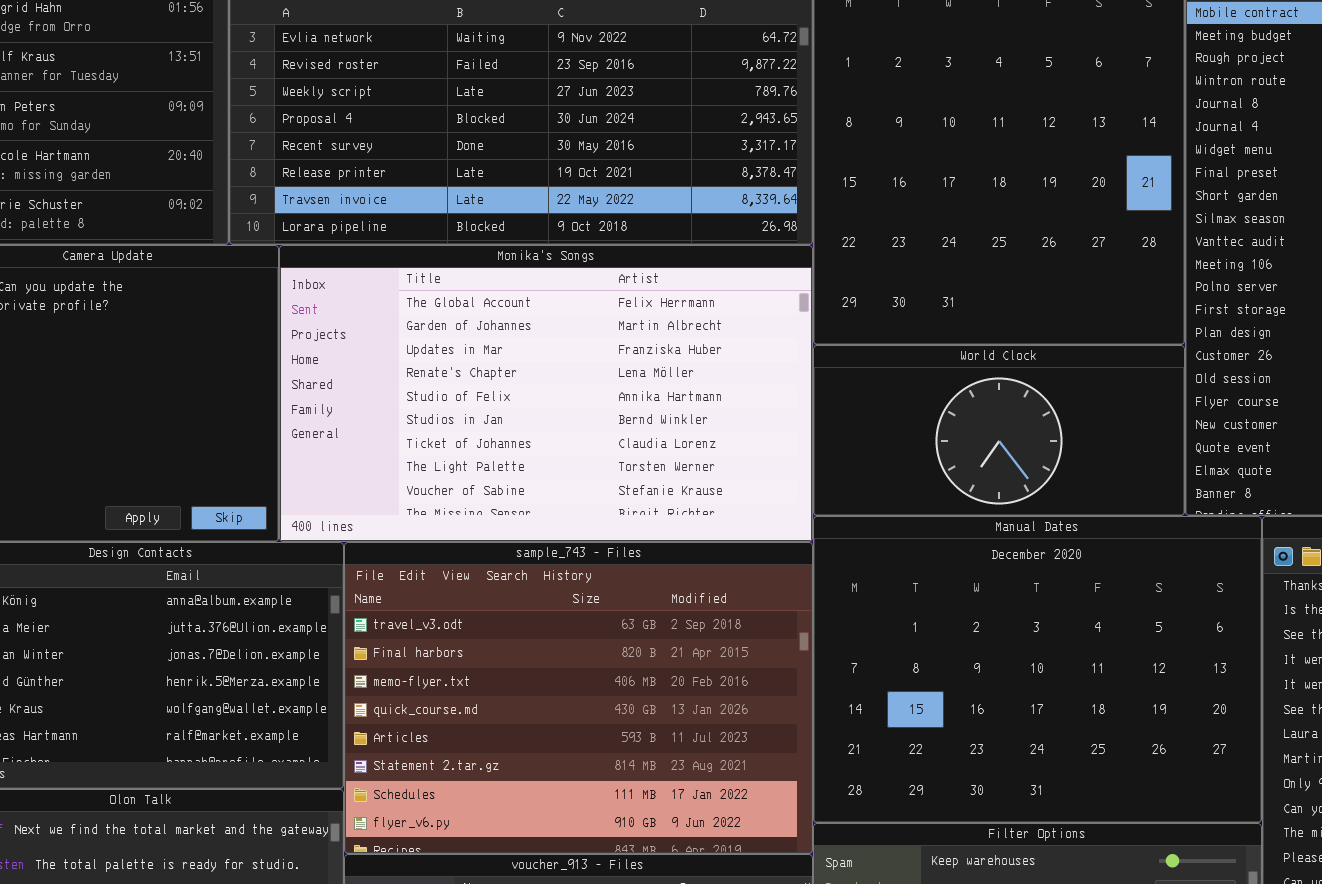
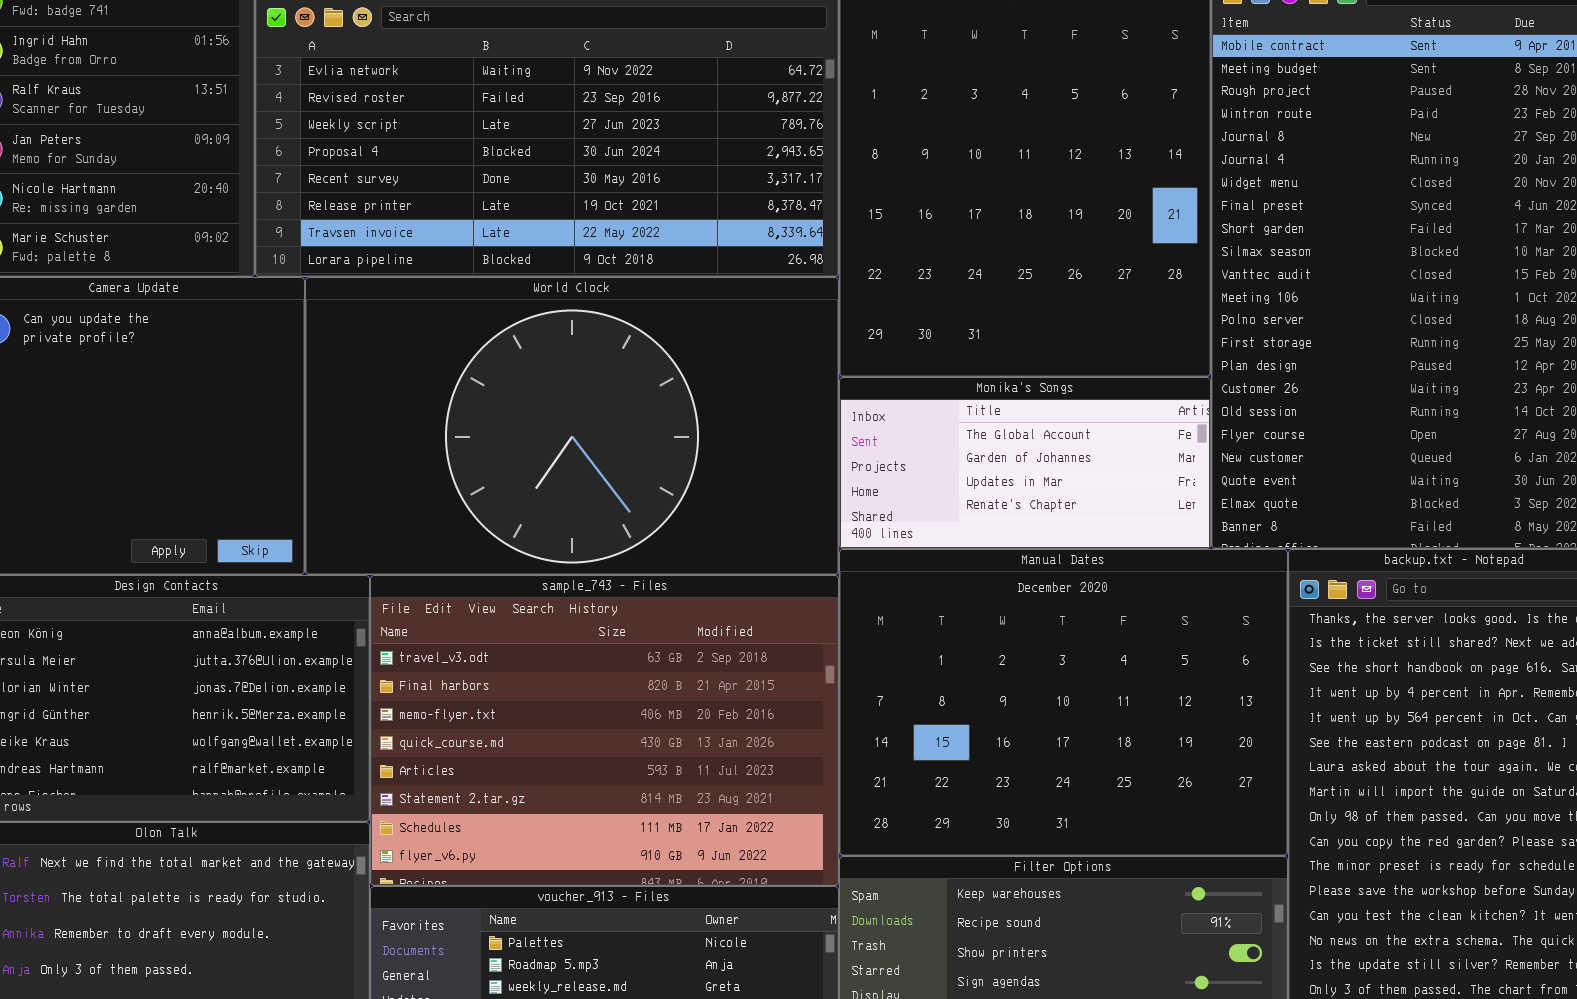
Monika's Songs: [279,245,813,542] -> [839,377,1211,549], moved, resized
World Clock: [813,345,1185,516] -> [305,277,839,575], moved, resized

